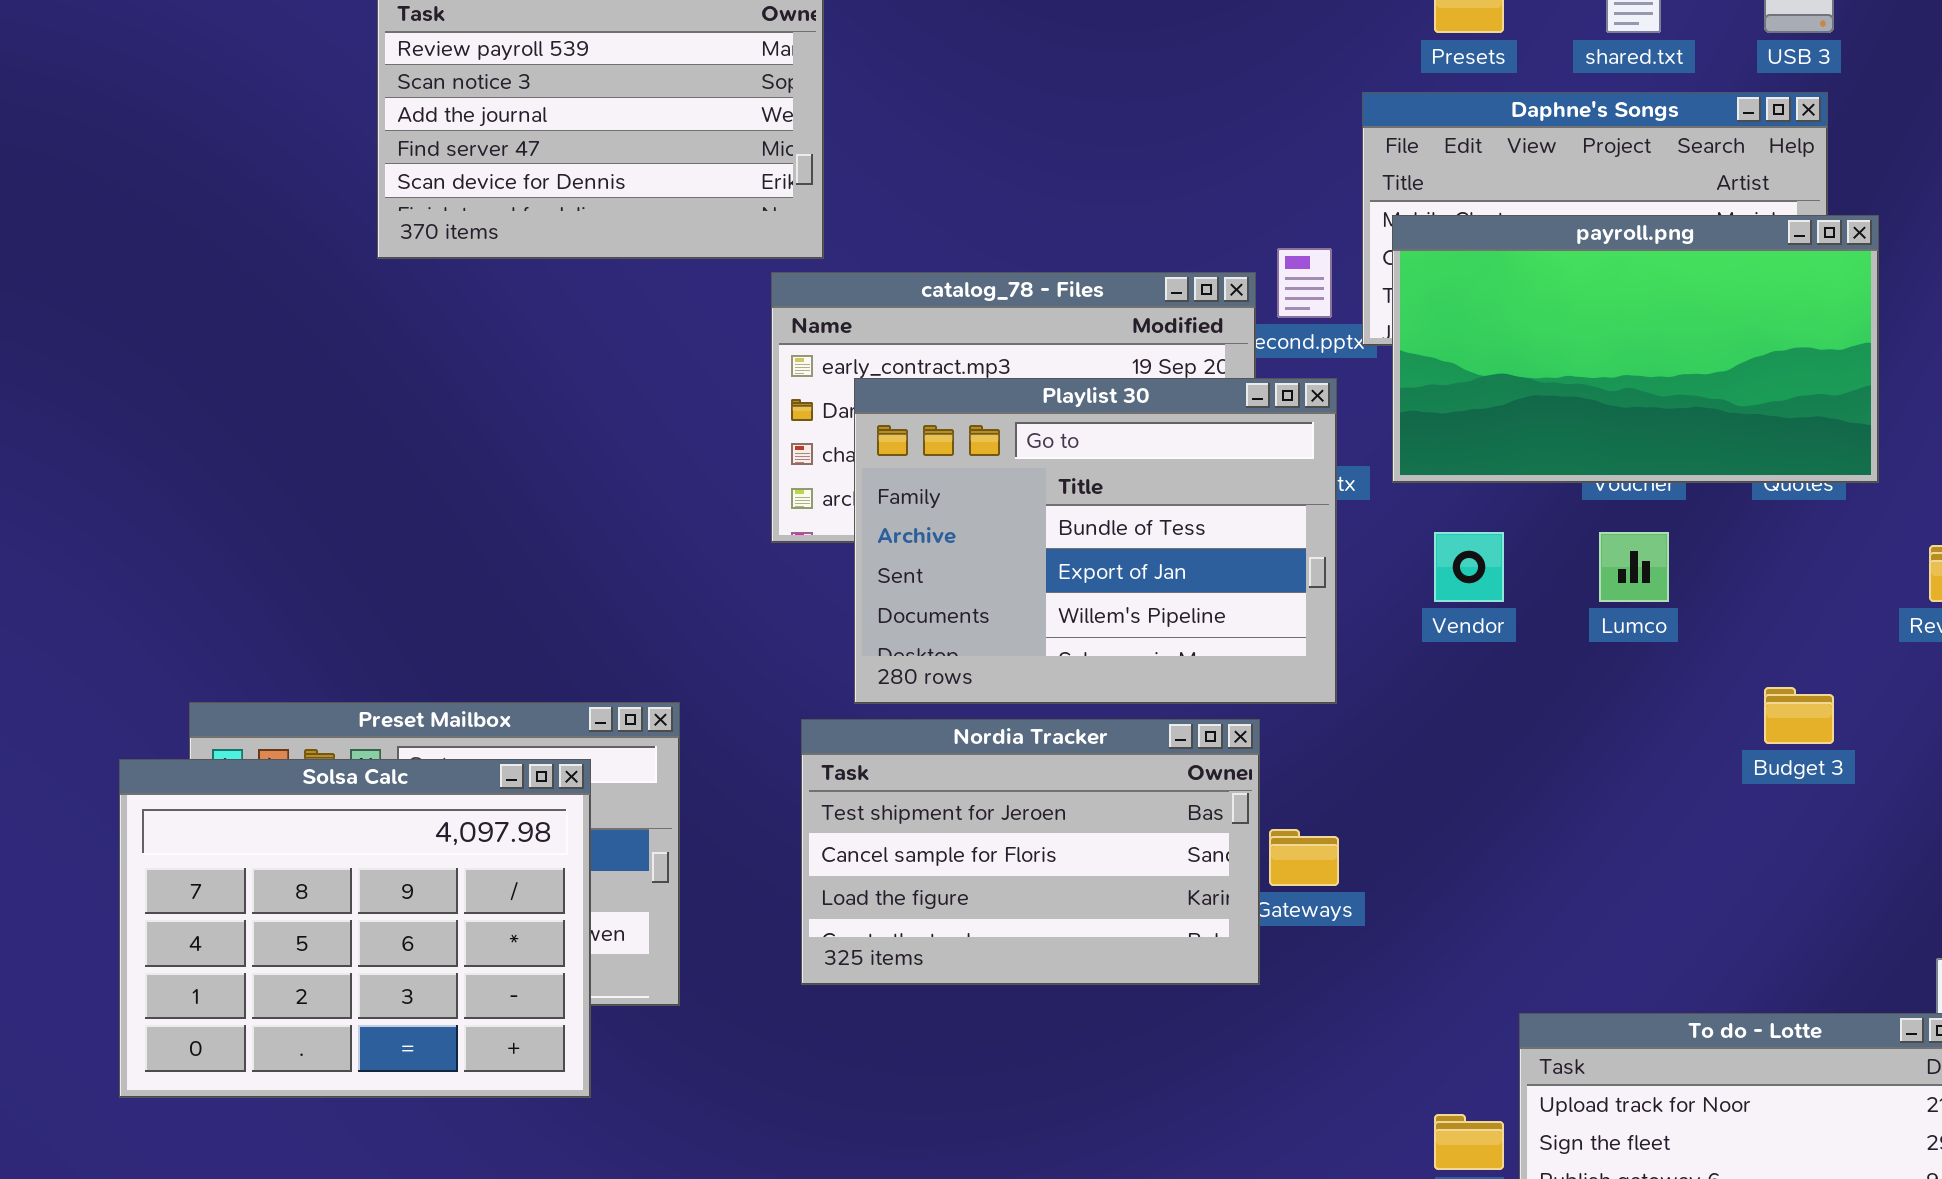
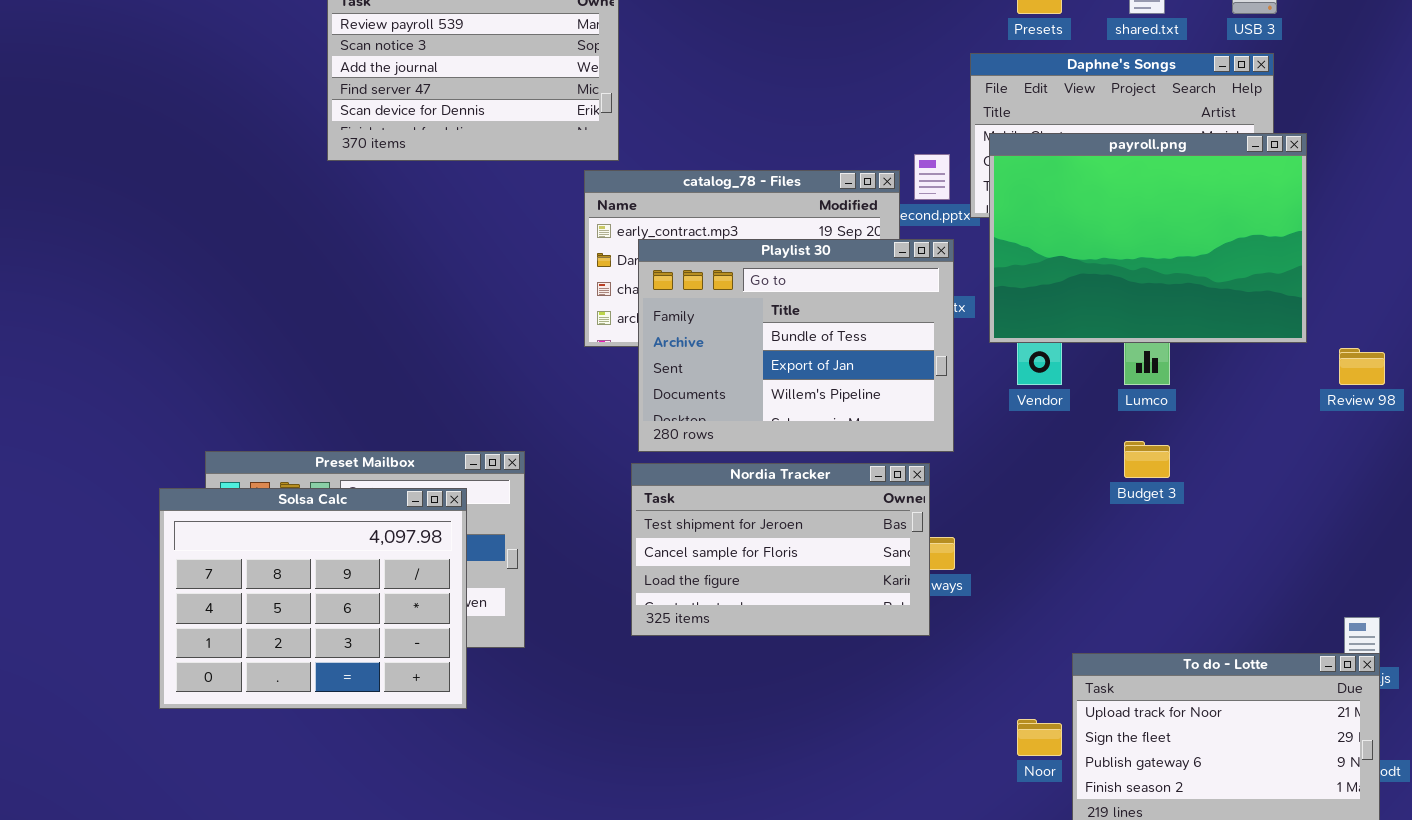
payroll.png: [1392,215,1879,483] -> [989,133,1307,343], resized
Budget 3: [1764,687,1834,744] -> [1124,441,1170,478], moved
Nordia Tracker: [801,719,1260,985] -> [631,463,930,636], moved

